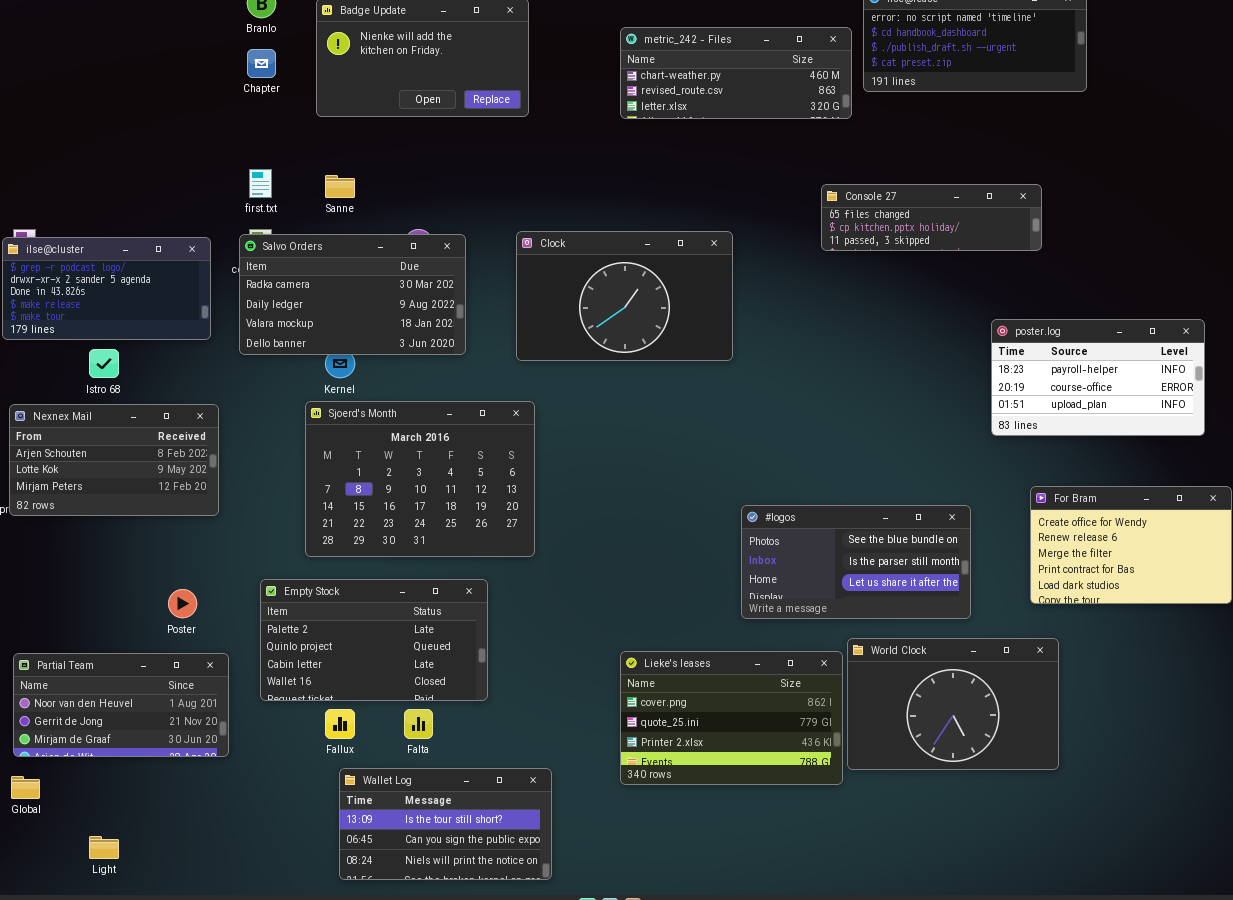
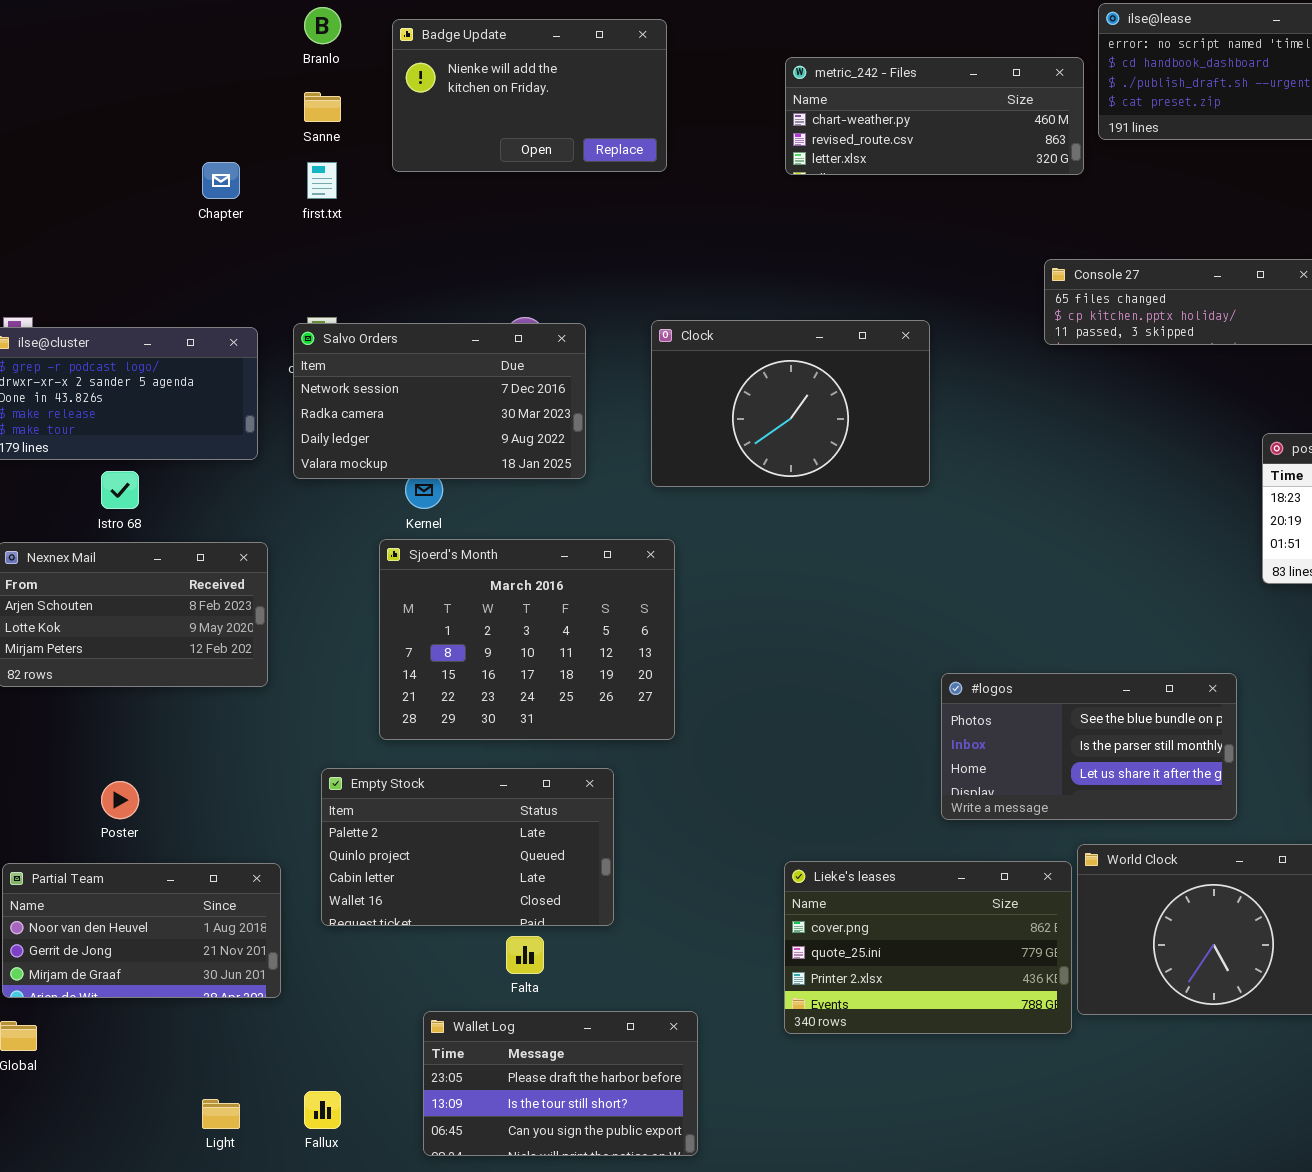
Chapter: [247,49,276,78] -> [202,162,240,199], moved
first.txt: [249,169,272,198] -> [307,162,337,199], moved
Sanne: [325,175,355,198] -> [304,92,341,122], moved
Salvo Orders: [239,234,466,355] -> [293,323,586,479], scrolled up 1 row
Poster: [168,589,197,618] -> [101,781,139,819], moved
Fallux: [325,709,355,739] -> [304,1091,341,1129], moved
Wallet Log: [339,768,552,880] -> [423,1011,698,1156], scrolled up 1 row
Light: [89,836,119,859] -> [202,1099,240,1129], moved

